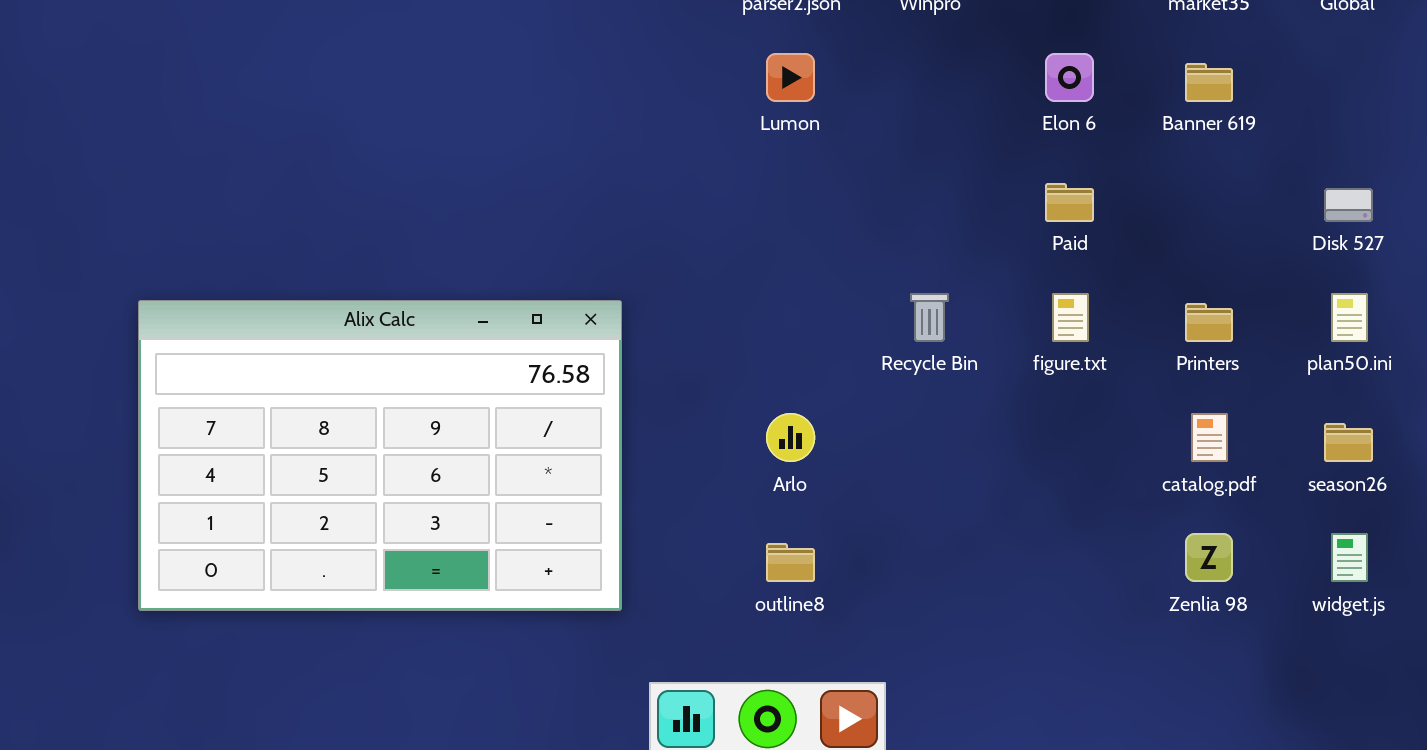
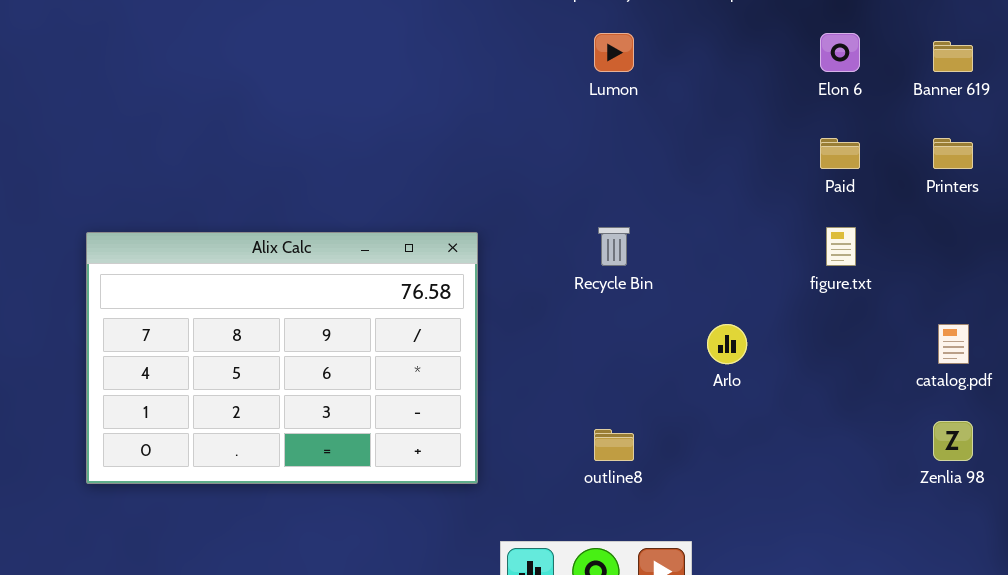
Recycle Bin: [910,293,949,342] -> [598,227,630,266], moved
Printers: [1185,303,1233,342] -> [933,138,973,169], moved
Arlo: [766,413,815,462] -> [707,324,747,364], moved

